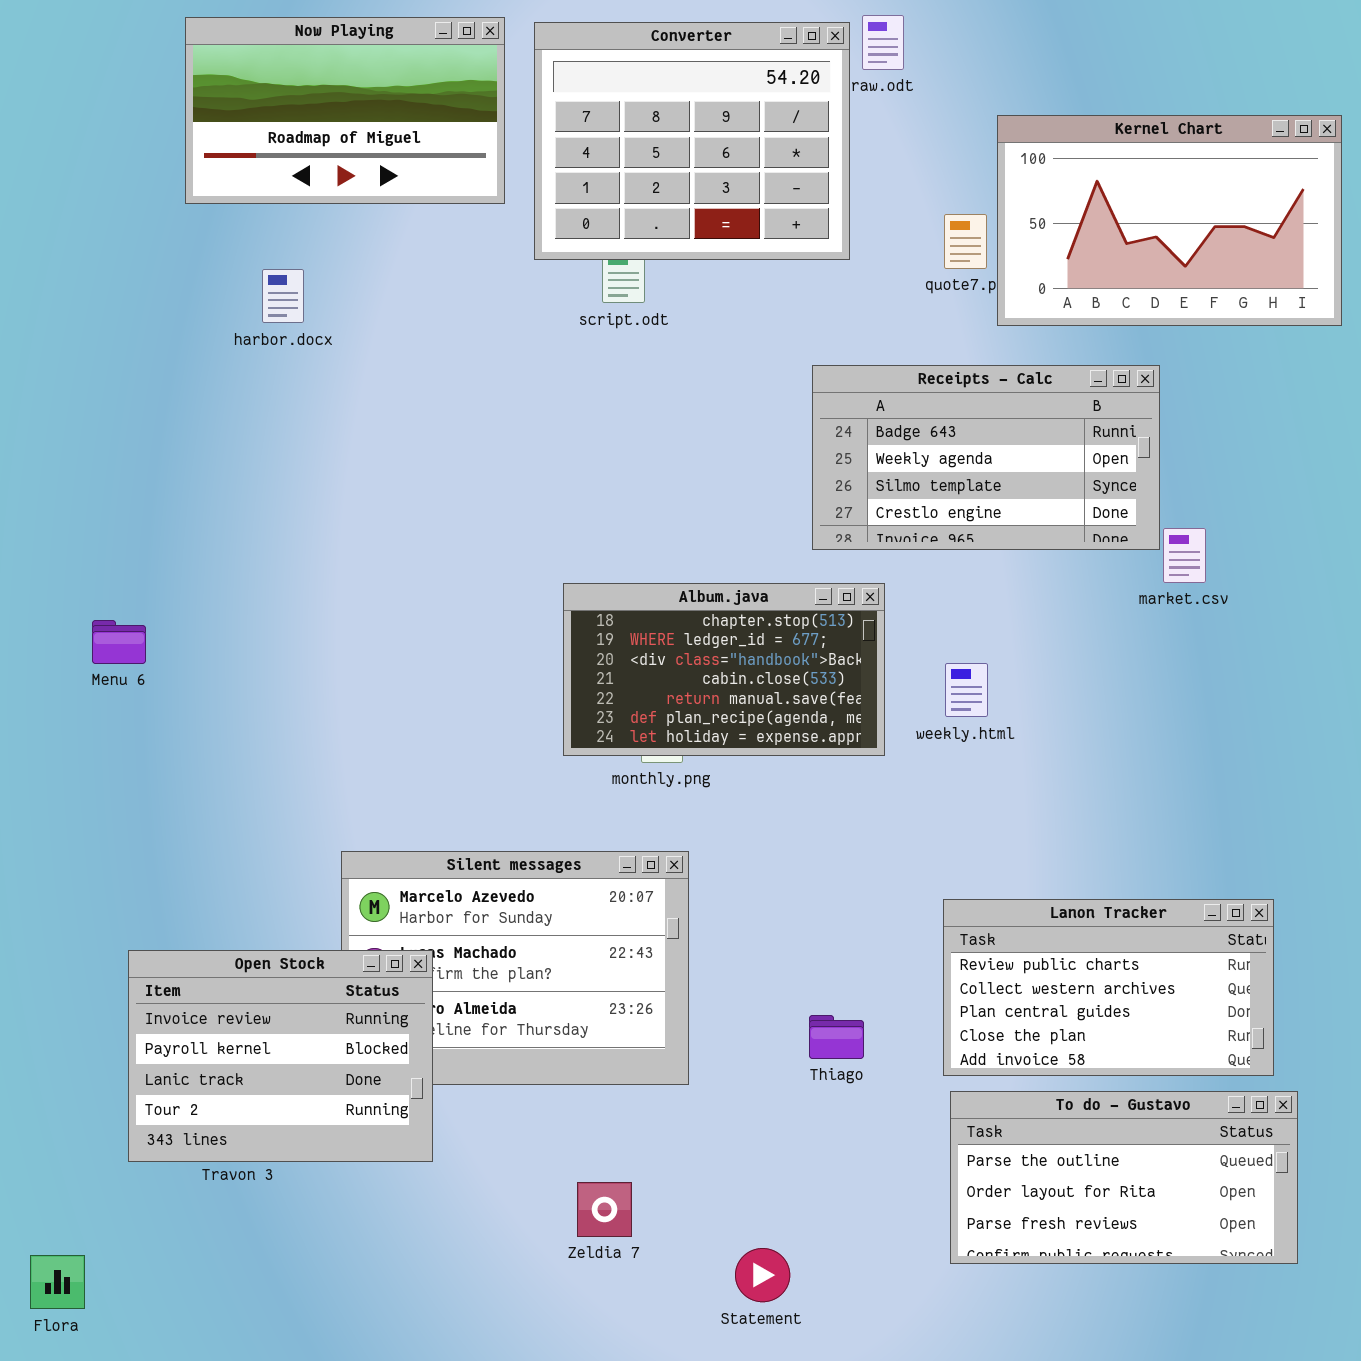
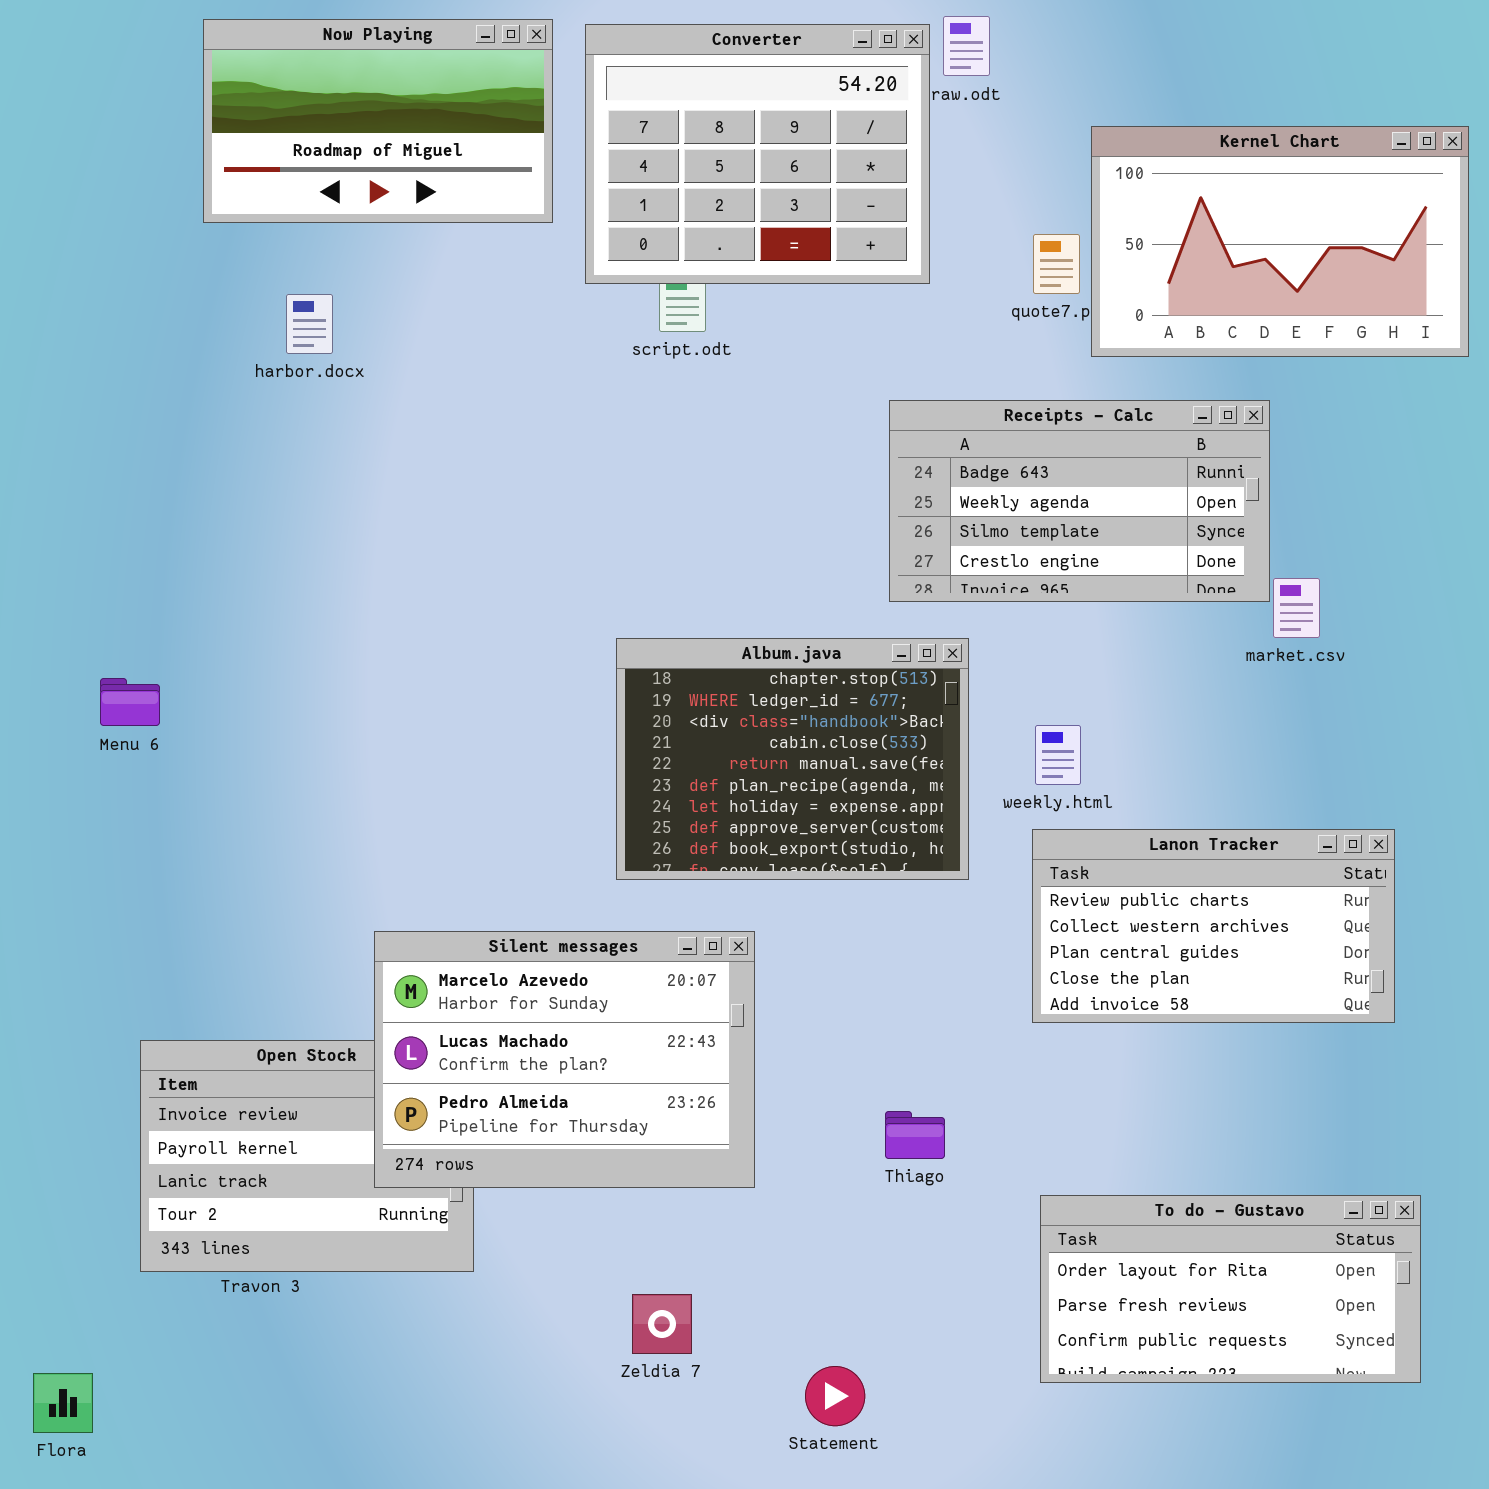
Album.java: [563,583,885,756] -> [616,638,969,880], resized
Silent messages: [341,851,689,1085] -> [374,931,755,1188], raised
Lanon Tracker: [943,899,1274,1076] -> [1032,829,1395,1023], moved
To do - Gustavo: [950,1091,1298,1264] -> [1040,1195,1421,1383], scrolled down 1 row

